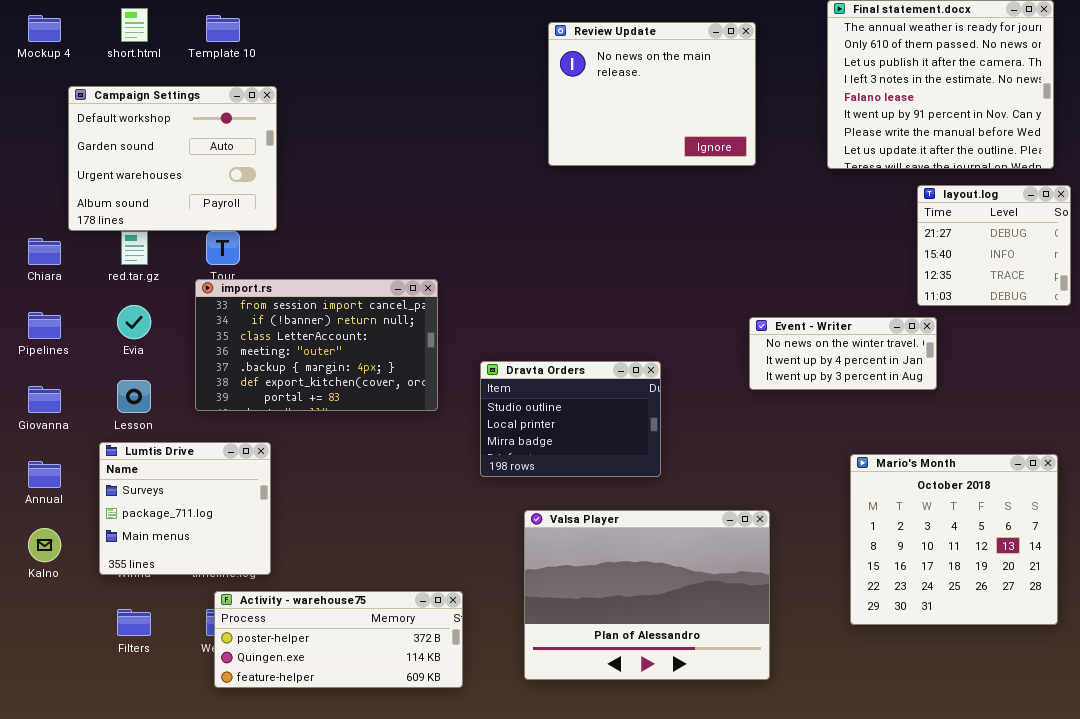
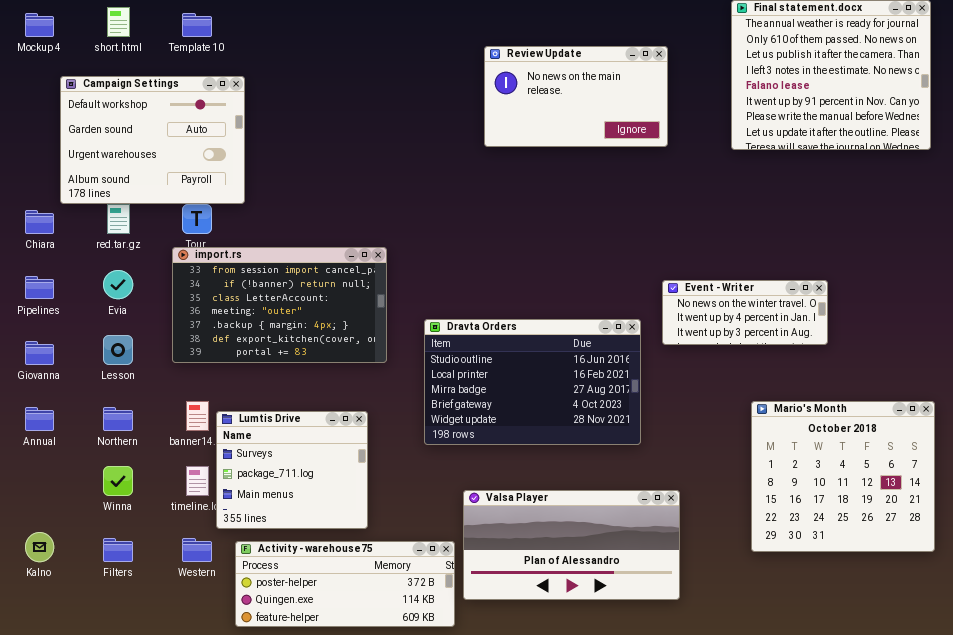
Review Update: [548,22,756,166] -> [484,46,668,147], resized
layout.log: [917,185,1071,306] -> none, closed
Dravta Orders: [480,361,661,477] -> [424,319,641,445], resized
Lumtis Drive: [99,442,271,575] -> [216,411,368,529], moved
Valsa Player: [524,510,770,680] -> [463,490,680,600], resized
Kalno: [28,528,61,562] -> [25,532,54,562], moved
Activity - warehouse75: [214,591,463,688] -> [235,541,455,627], moved

